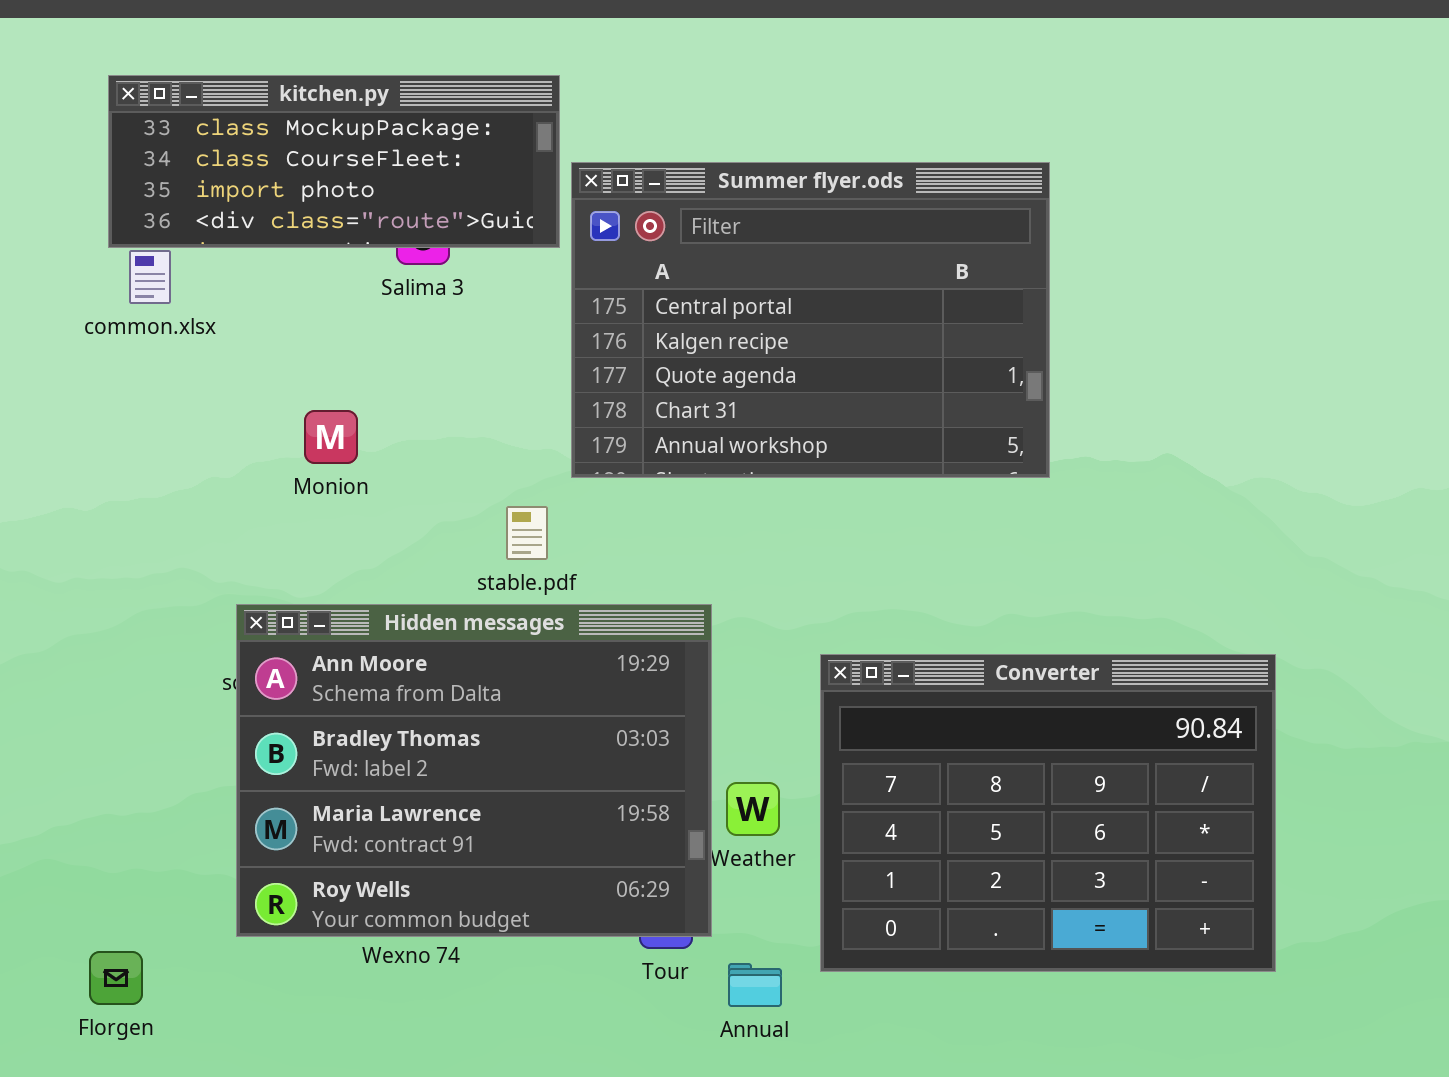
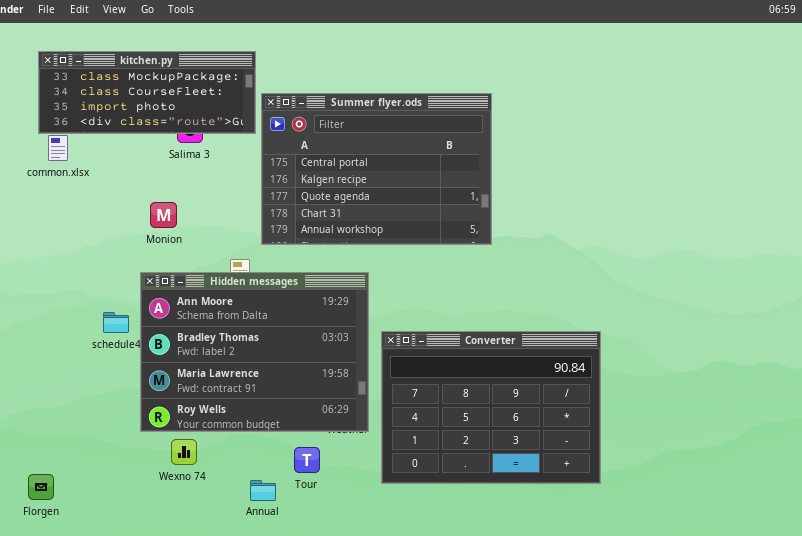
Monion: [304,410,358,464] -> [150,202,177,228], moved
Hidden messages: [236,604,712,937] -> [140,272,369,432], moved
Annual: [728,963,782,1007] -> [250,480,276,501], moved

